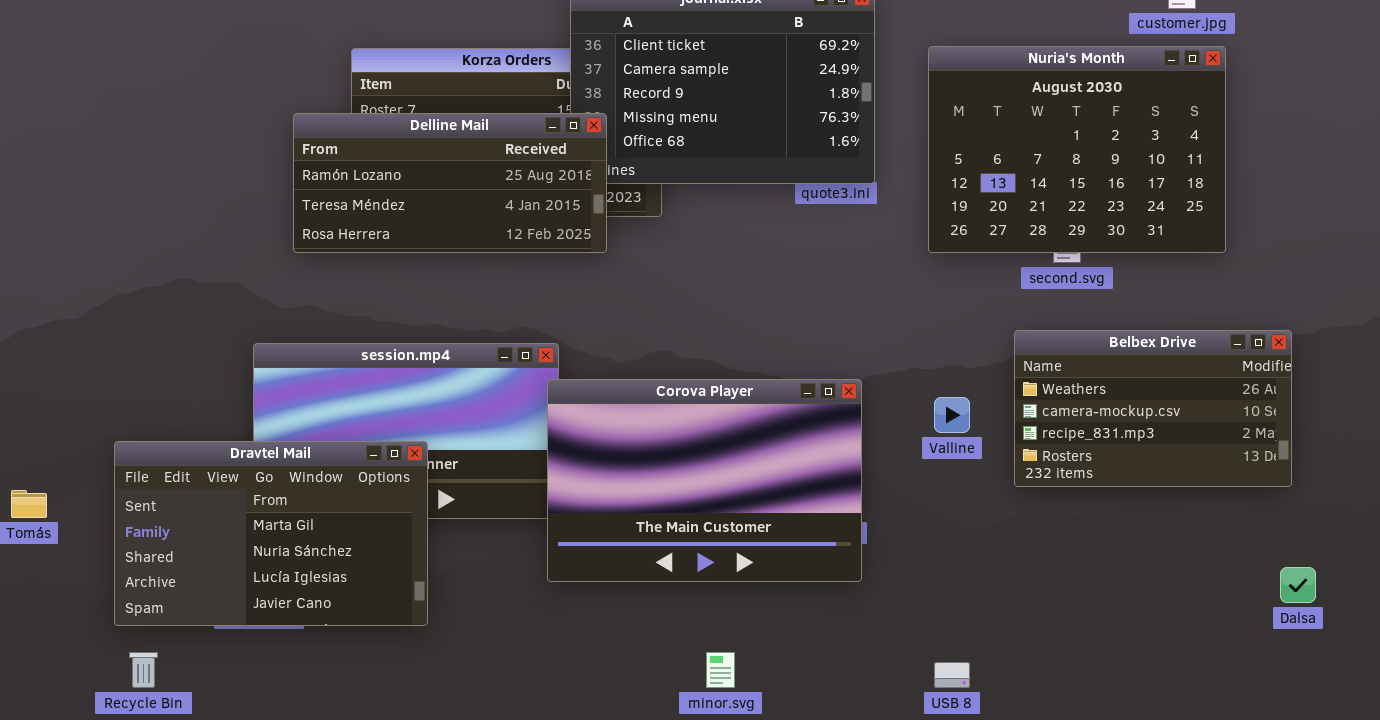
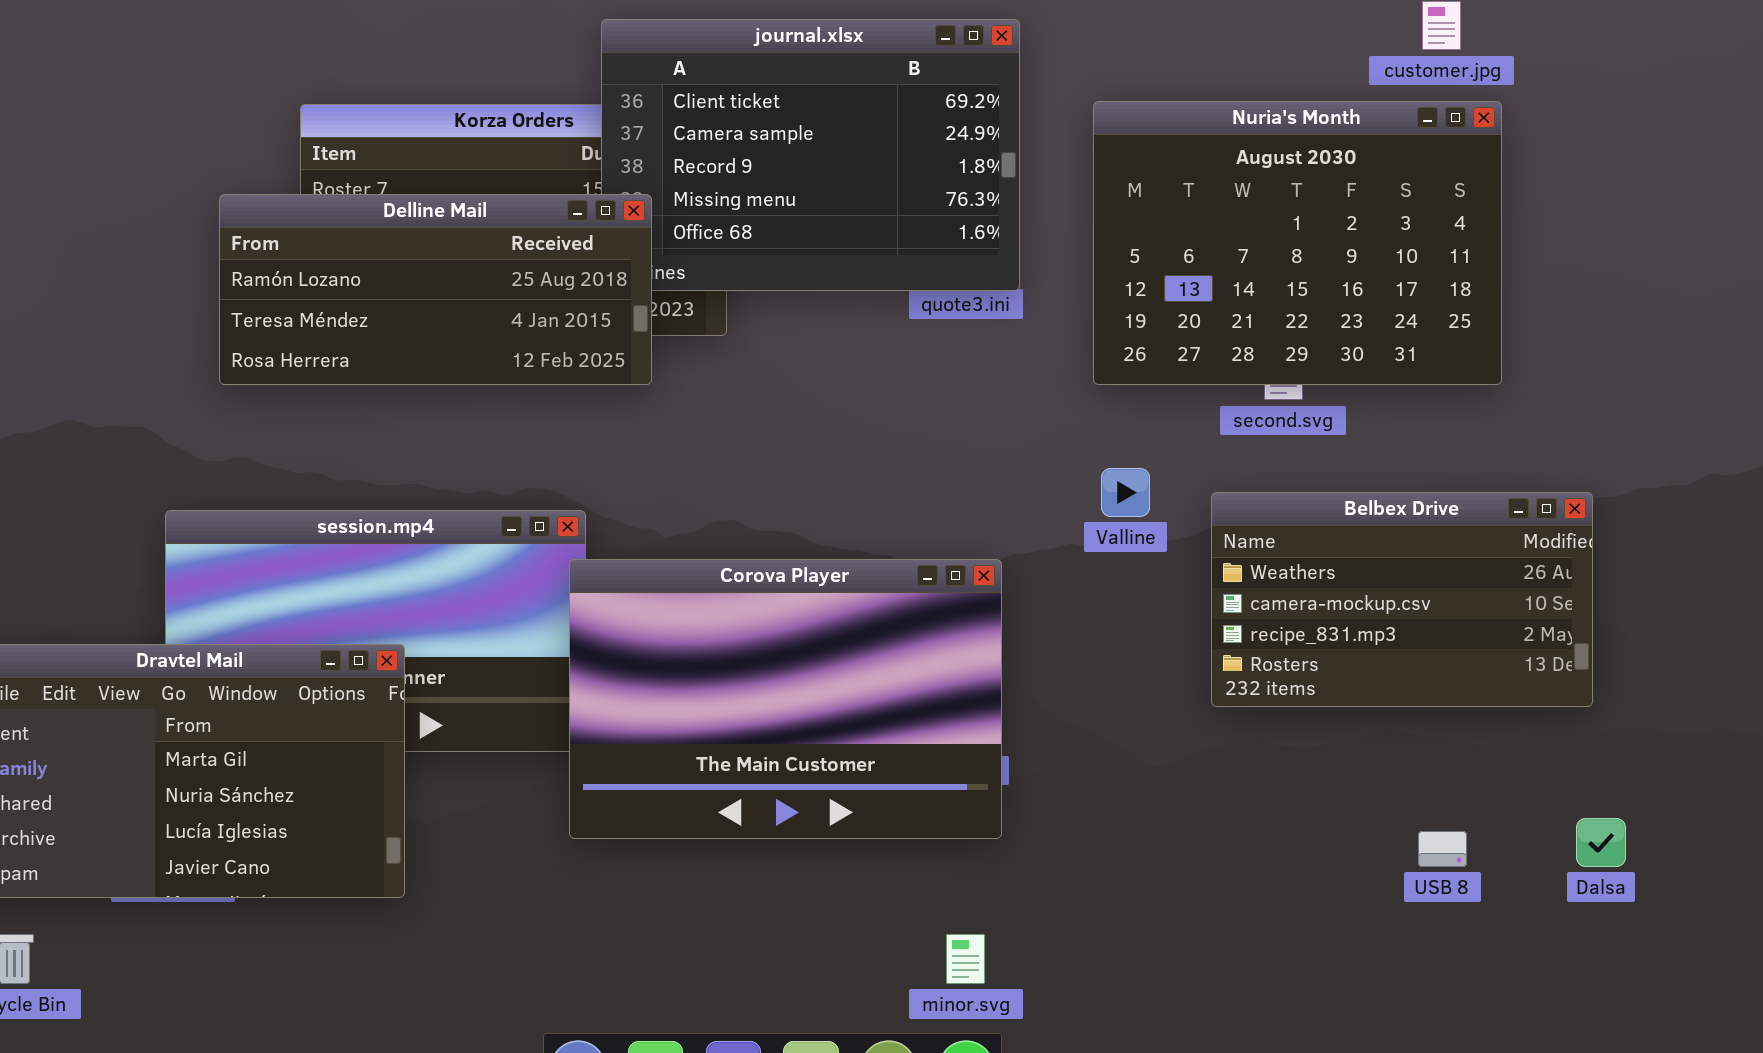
Valline: [934,397,970,433] -> [1101,468,1150,517], moved
minor.svg: [706,652,735,688] -> [946,934,985,984], moved
USB 8: [934,662,970,688] -> [1418,831,1467,867], moved

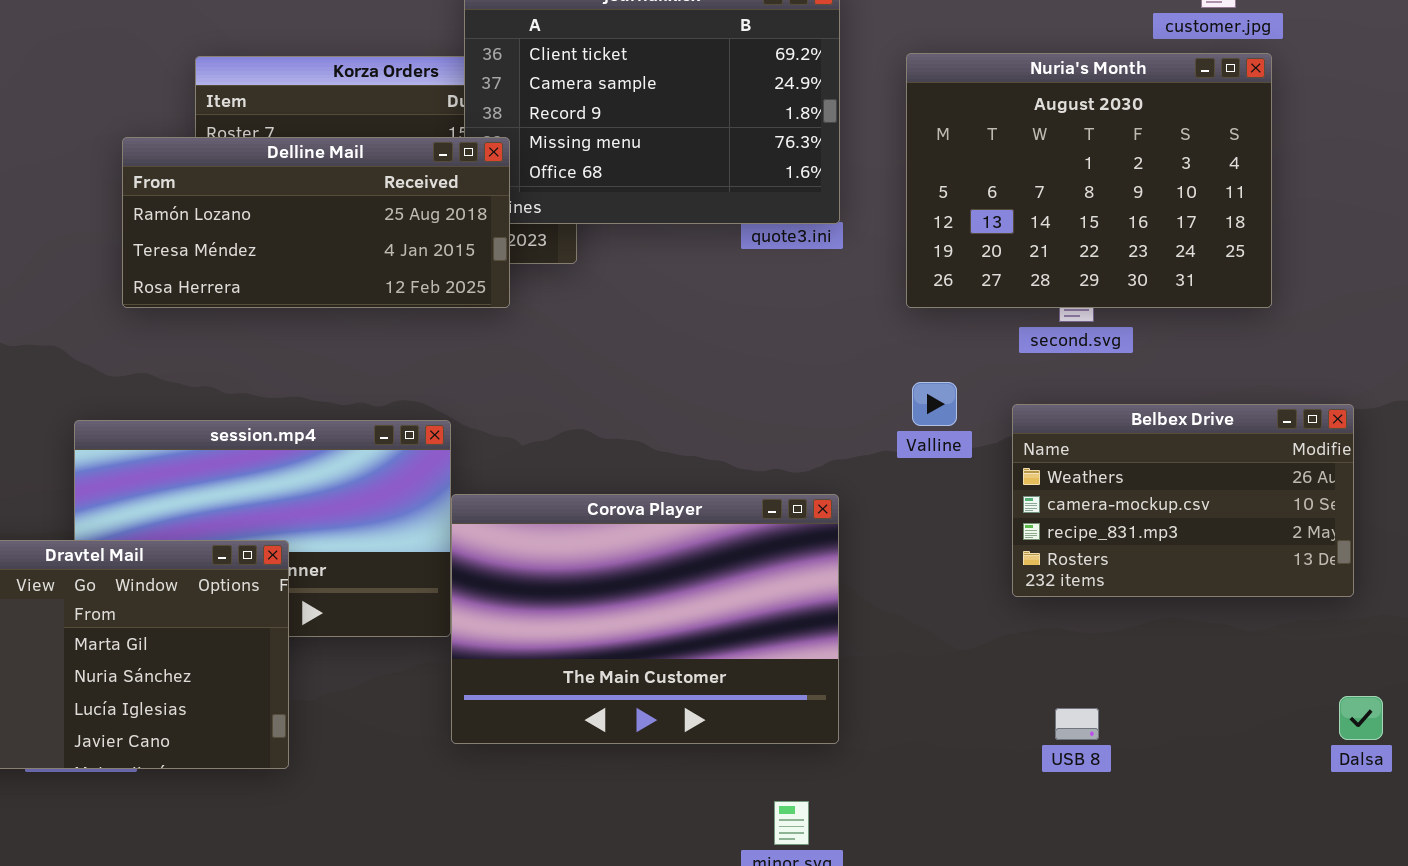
Corova Player: [569,559,1002,839] -> [451,494,839,744], moved
USB 8: [1418,831,1467,867] -> [1055,708,1099,740], moved

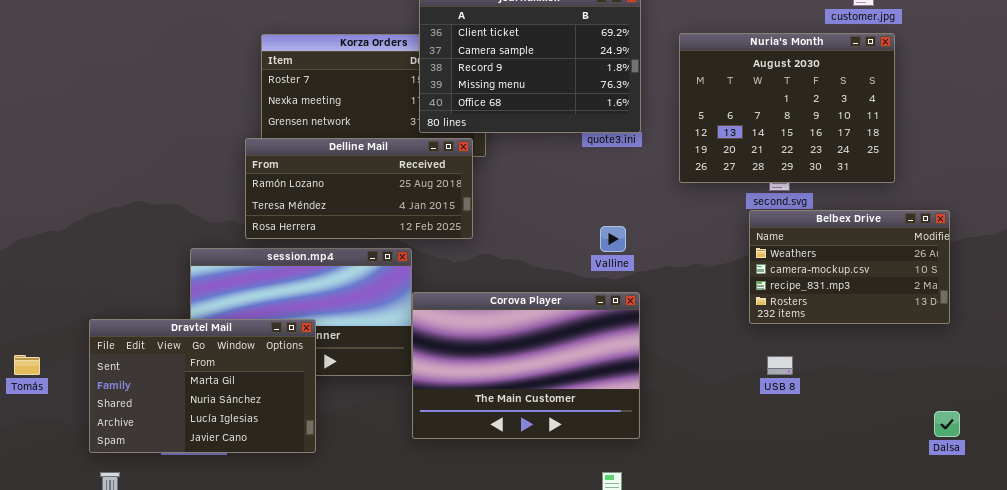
Delline Mail: [122,137,510,308] -> [245,138,473,239], moved
Valline: [912,382,957,426] -> [600,226,626,252], moved
Belbex Drive: [1012,404,1354,597] -> [749,210,950,324], moved
USB 8: [1055,708,1099,740] -> [767,356,793,375], moved

